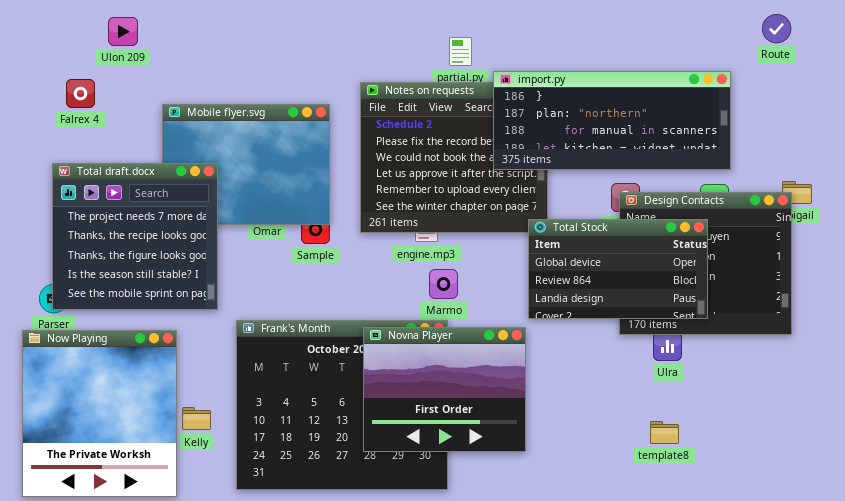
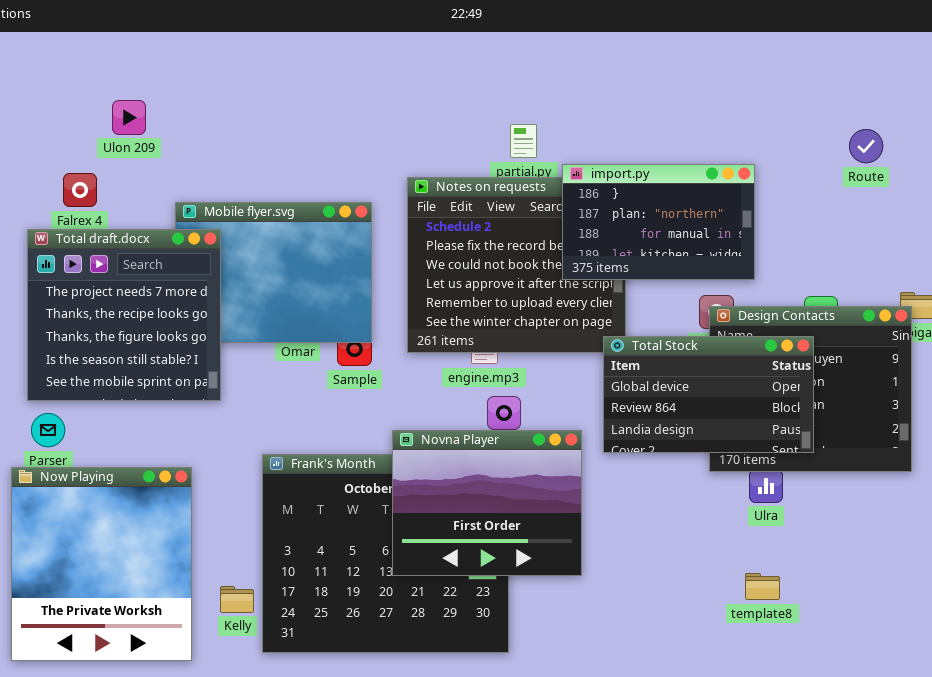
Route: [762,14,791,43] -> [849,129,883,163], moved
import.py: [493,71,731,170] -> [562,164,755,280], resized
Total draft.docx: [52,163,218,310] -> [27,229,221,401], moved
Novna Player: [363,327,526,452] -> [392,430,582,576], moved
Kelly: [182,407,211,430] -> [220,586,254,613], moved

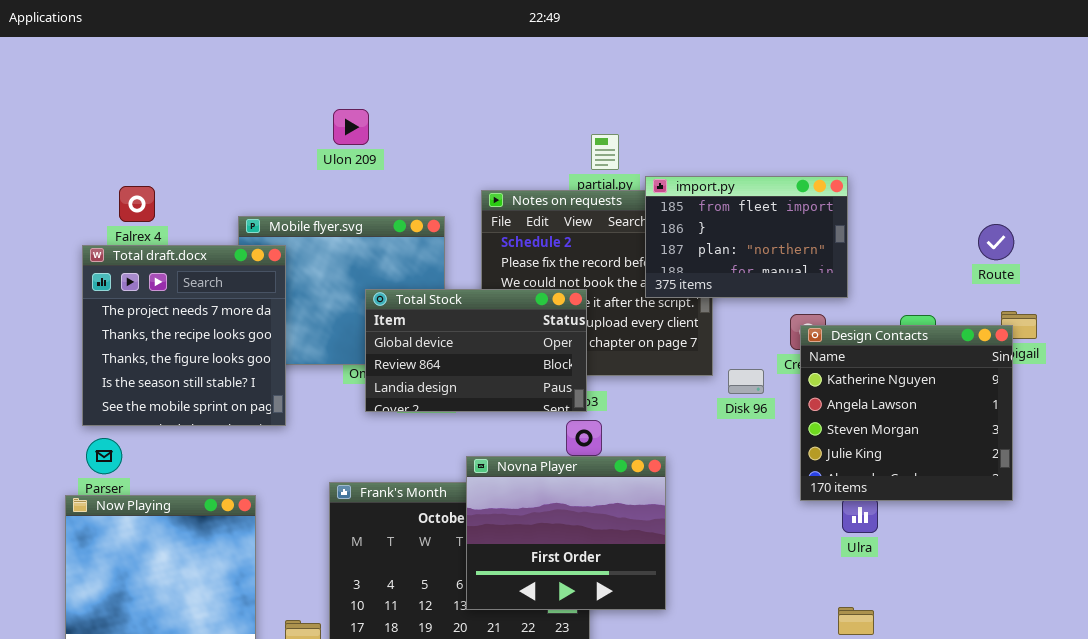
Ulon 209: [112,100,146,135] -> [333,109,369,145], moved
Route: [849,129,883,163] -> [978,224,1014,260], moved
import.py: [562,164,755,280] -> [645,176,848,298], scrolled up 1 row
Total Stock: [603,336,814,453] -> [365,289,587,412], moved

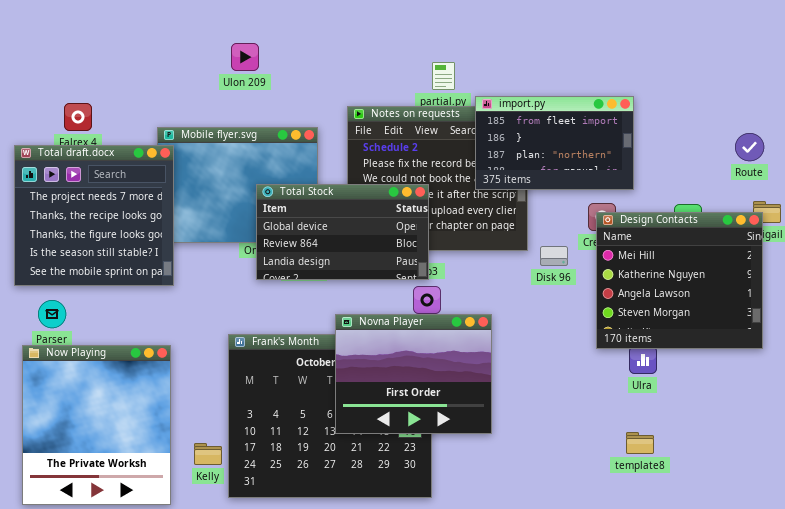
Total draft.docx: [82,245,286,426] -> [14,145,174,286], moved
Design Contacts: [800,325,1013,501] -> [596,212,763,349], scrolled up 1 row

